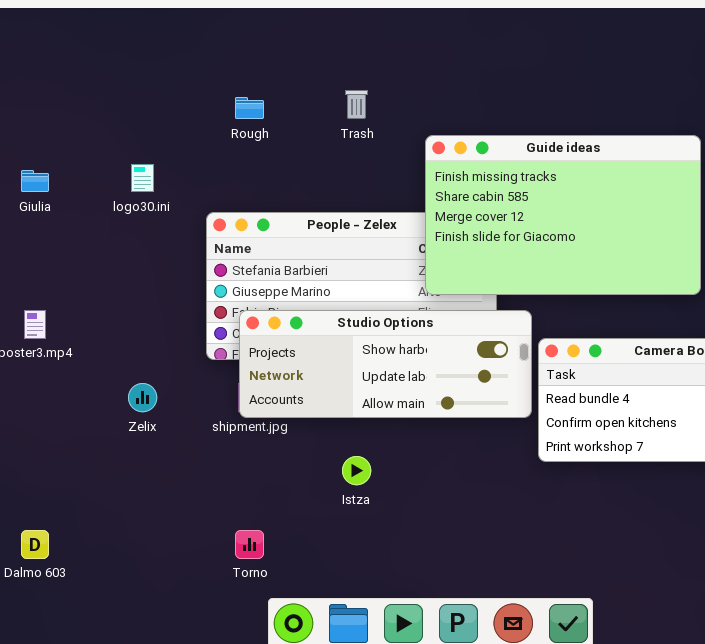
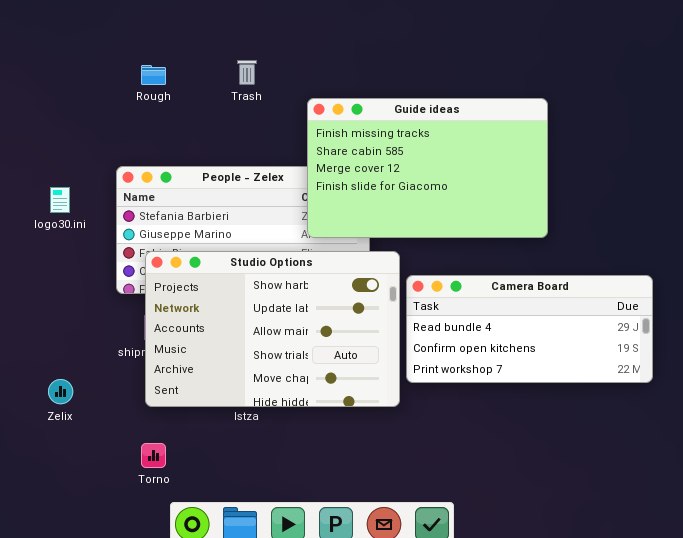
logo30.ini: [131,164,154,192] -> [50,187,70,213], moved
Studio Options: [239,310,532,418] -> [145,251,400,407], resized
Zelix: [128,383,157,412] -> [48,379,73,404], moved

